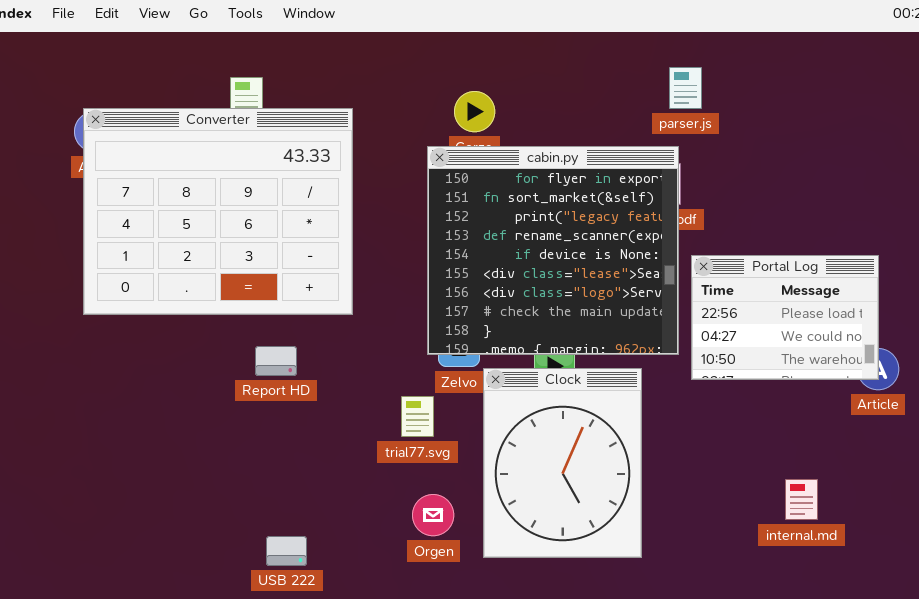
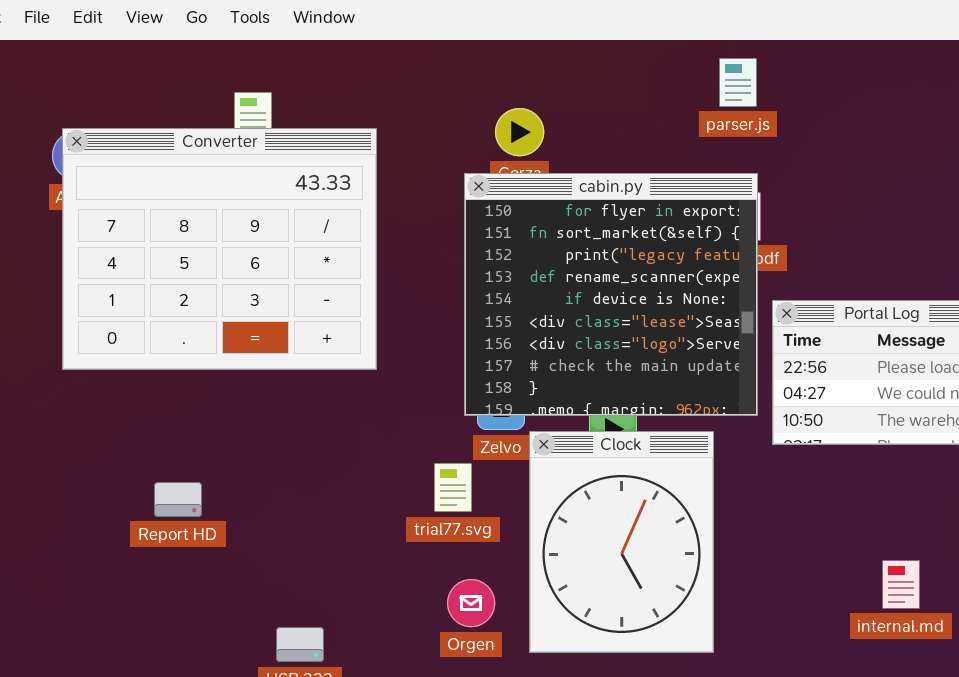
parser.js: [669,67,702,109] -> [719,58,757,107], moved
Report HD: [255,346,297,376] -> [154,482,202,517], moved

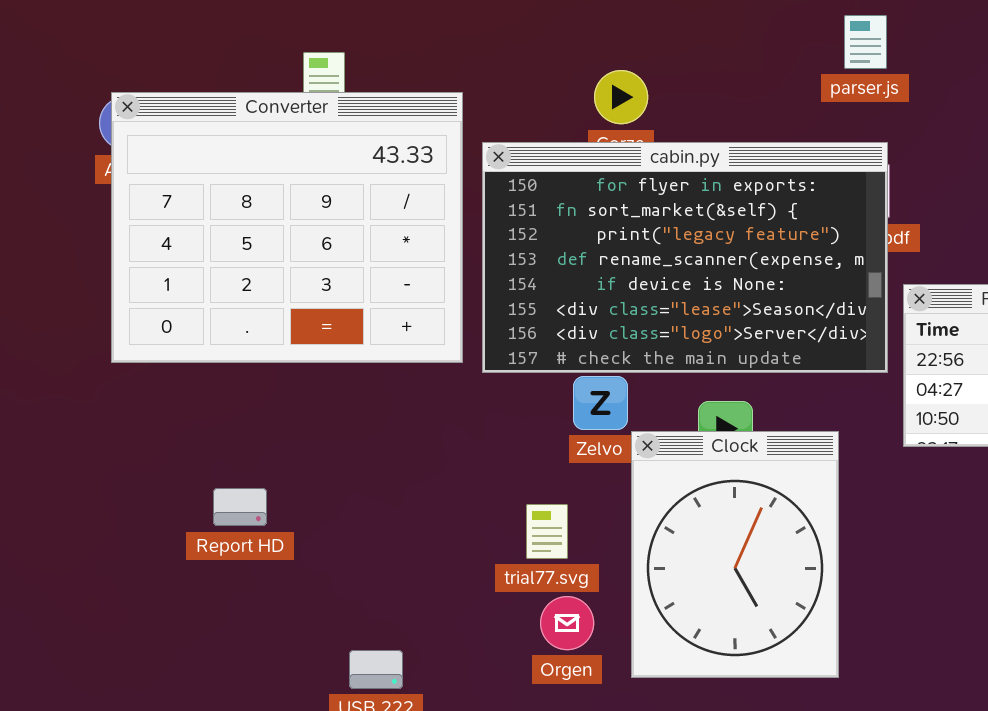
cabin.py: [464,173,758,416] -> [482,142,888,373], resized
trial77.svg: [434,463,472,512] -> [526,504,568,559], moved

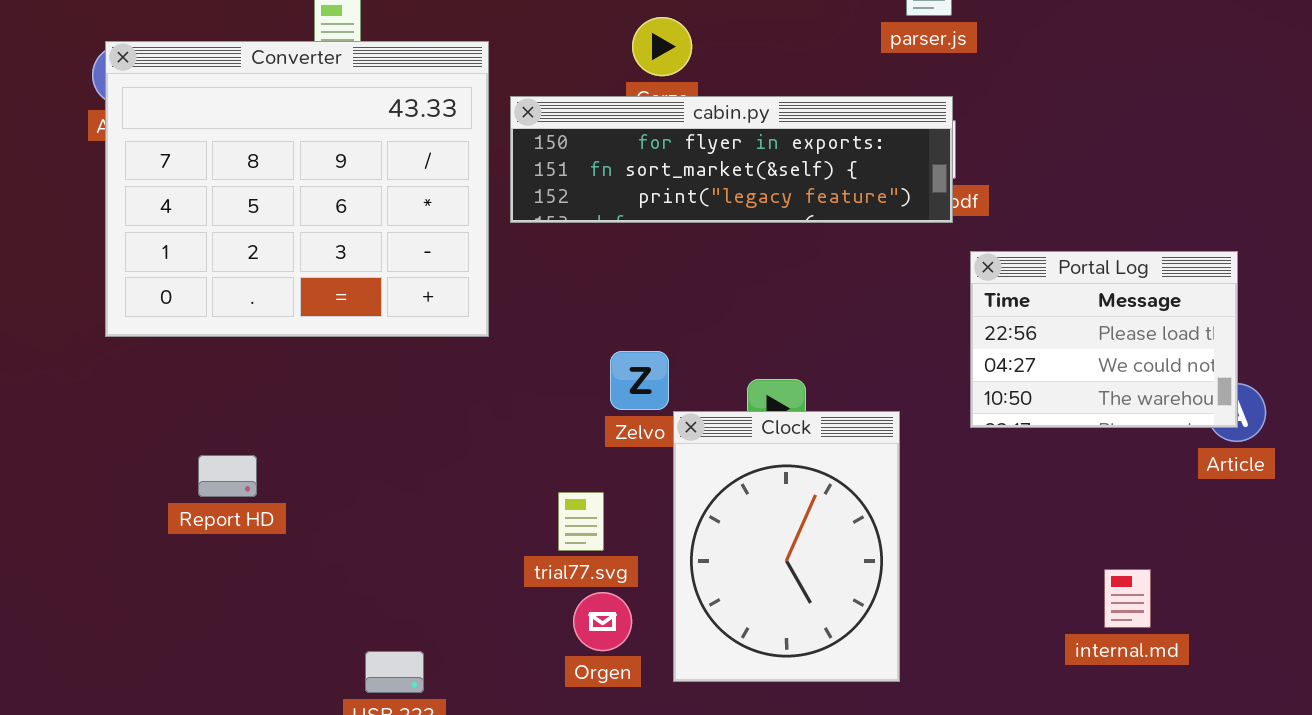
cabin.py: [482,142,888,373] -> [510,96,953,223], resized
Report HD: [213,488,267,526] -> [198,455,257,497], moved

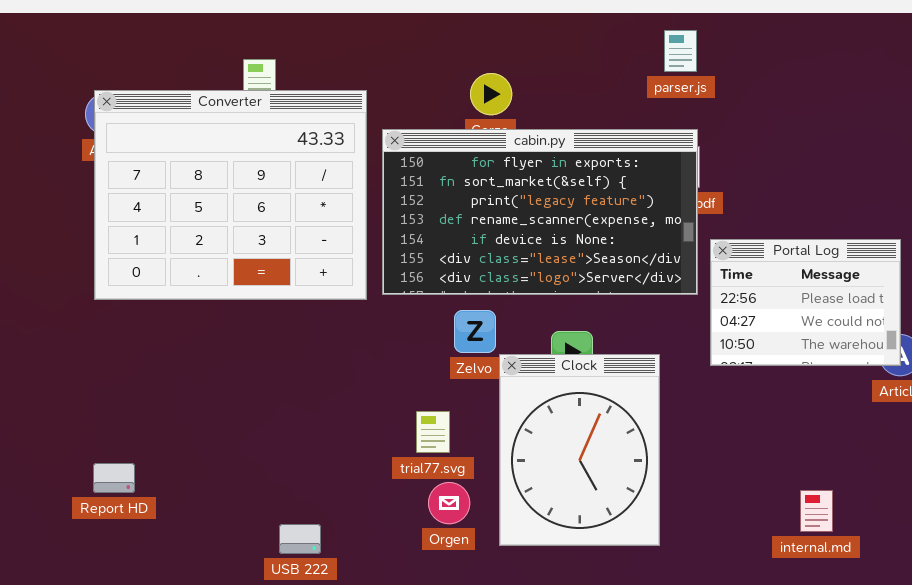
cabin.py: [510,96,953,223] -> [382,129,698,295], resized
Report HD: [198,455,257,497] -> [93,463,135,493], moved
internal.md: [1104,569,1151,628] -> [800,490,833,532], moved

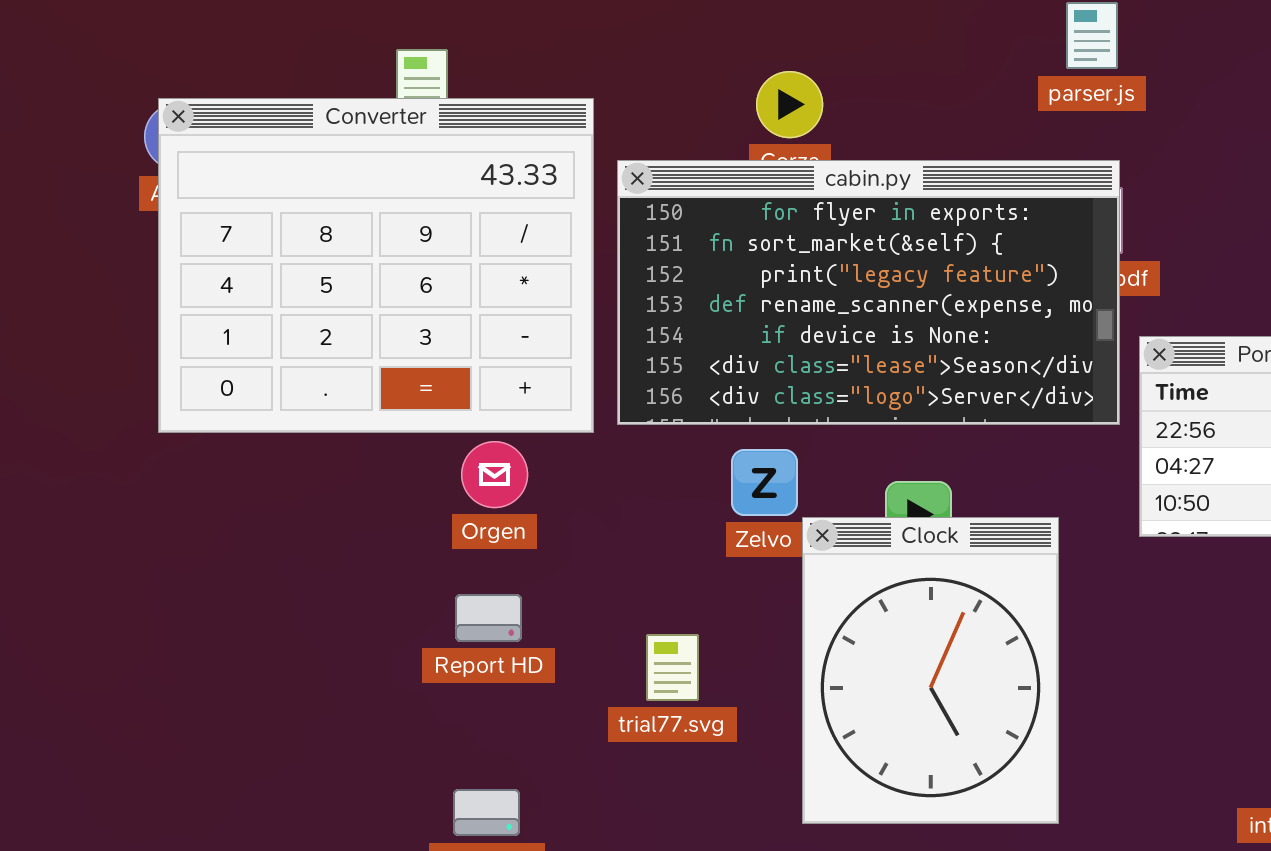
trial77.svg: [416,411,450,453] -> [646,634,699,701], moved
Report HD: [93,463,135,493] -> [455,594,522,642], moved
Orgen: [428,482,470,524] -> [461,441,528,508], moved

